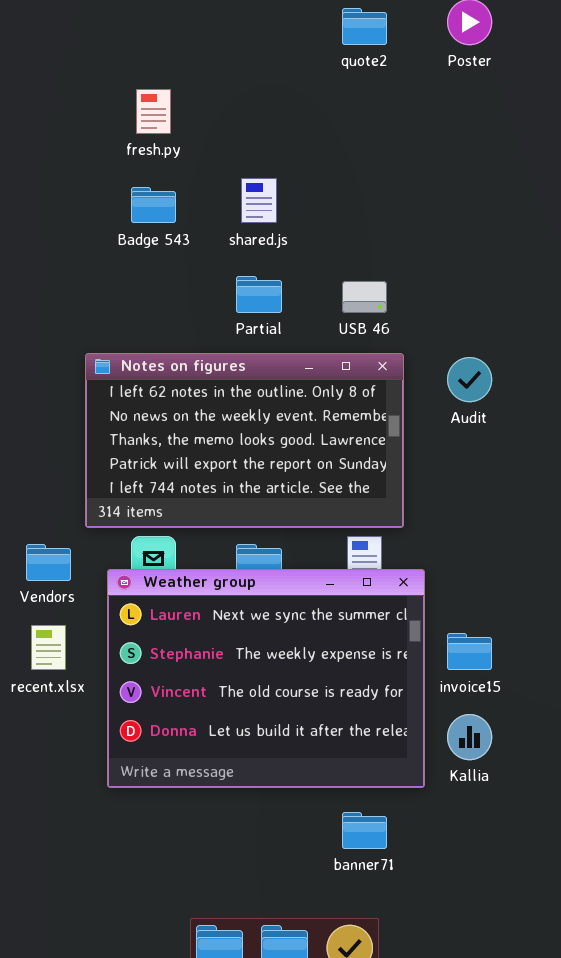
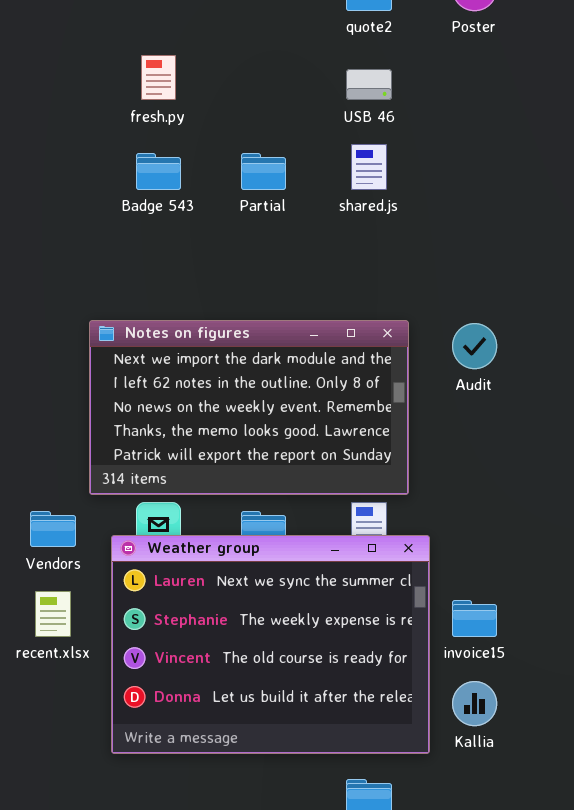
shared.js: [241,178,277,223] -> [351,144,387,190], moved
Partial: [236,276,282,313] -> [241,153,286,190], moved
USB 46: [342,281,387,313] -> [346,69,392,100], moved
Notes on figures: [85,353,404,528] -> [89,320,409,495], scrolled up 1 row

